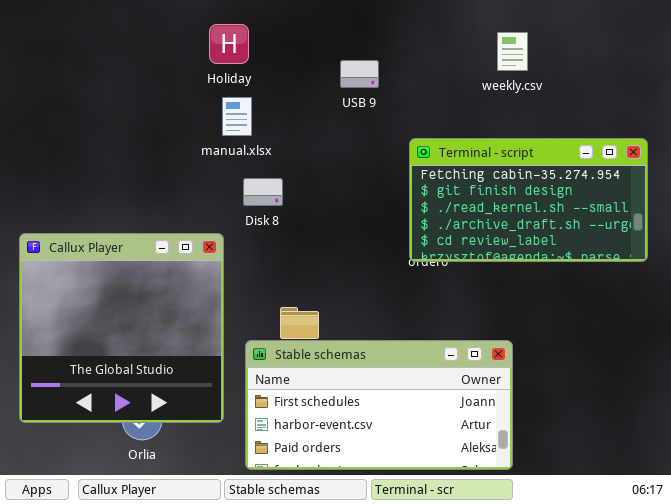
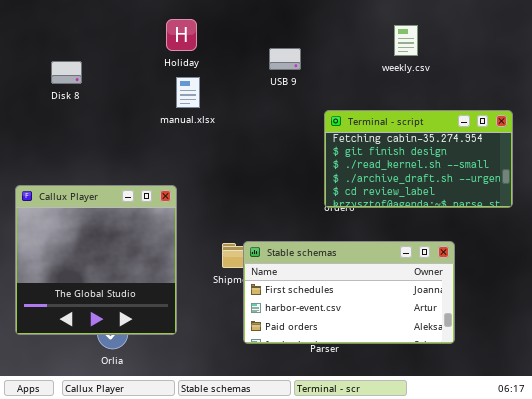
Disk 8: [243,178,283,206] -> [51,61,82,84], moved
Stable schemas: [245,340,513,470] -> [243,241,455,344], moved

